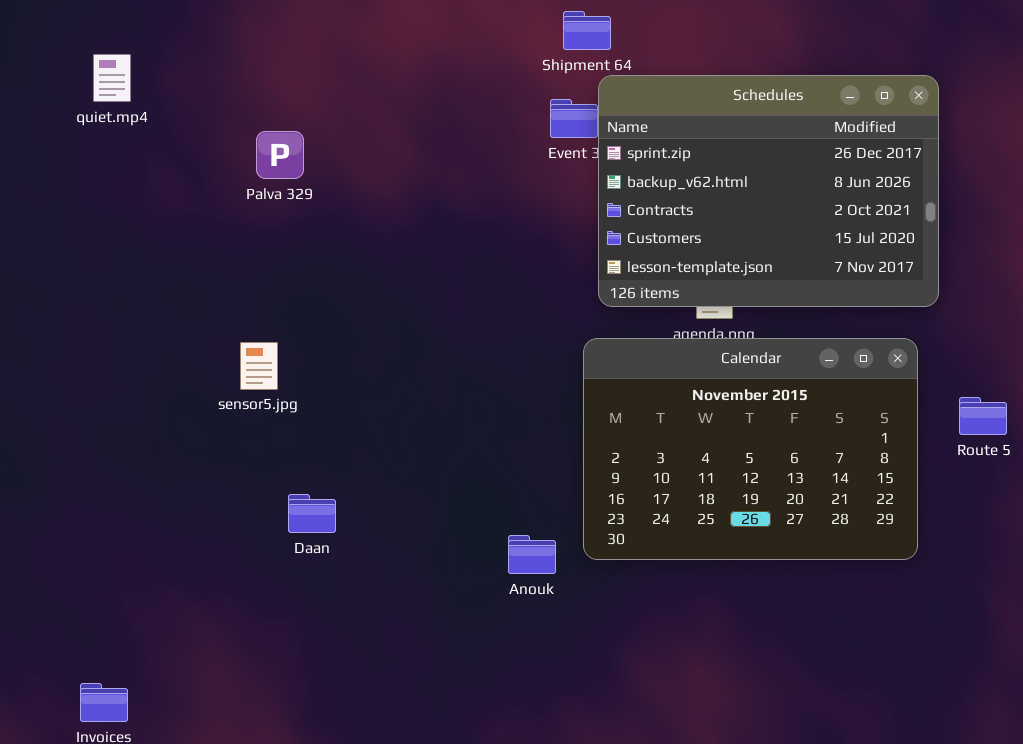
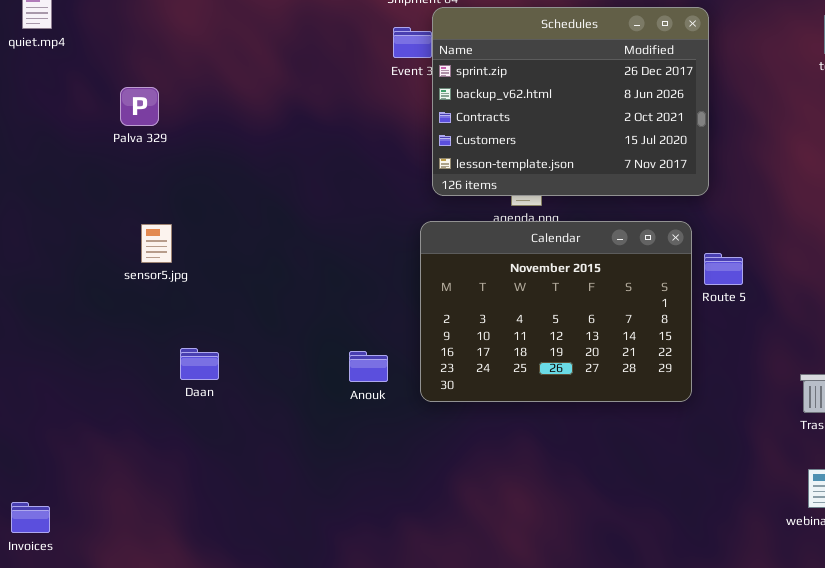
Palva 329: [256,131,304,179] -> [120,87,159,126], moved
Route 5: [959,397,1007,435] -> [704,253,743,285], moved
Anouk: [508,535,556,574] -> [349,351,388,382], moved

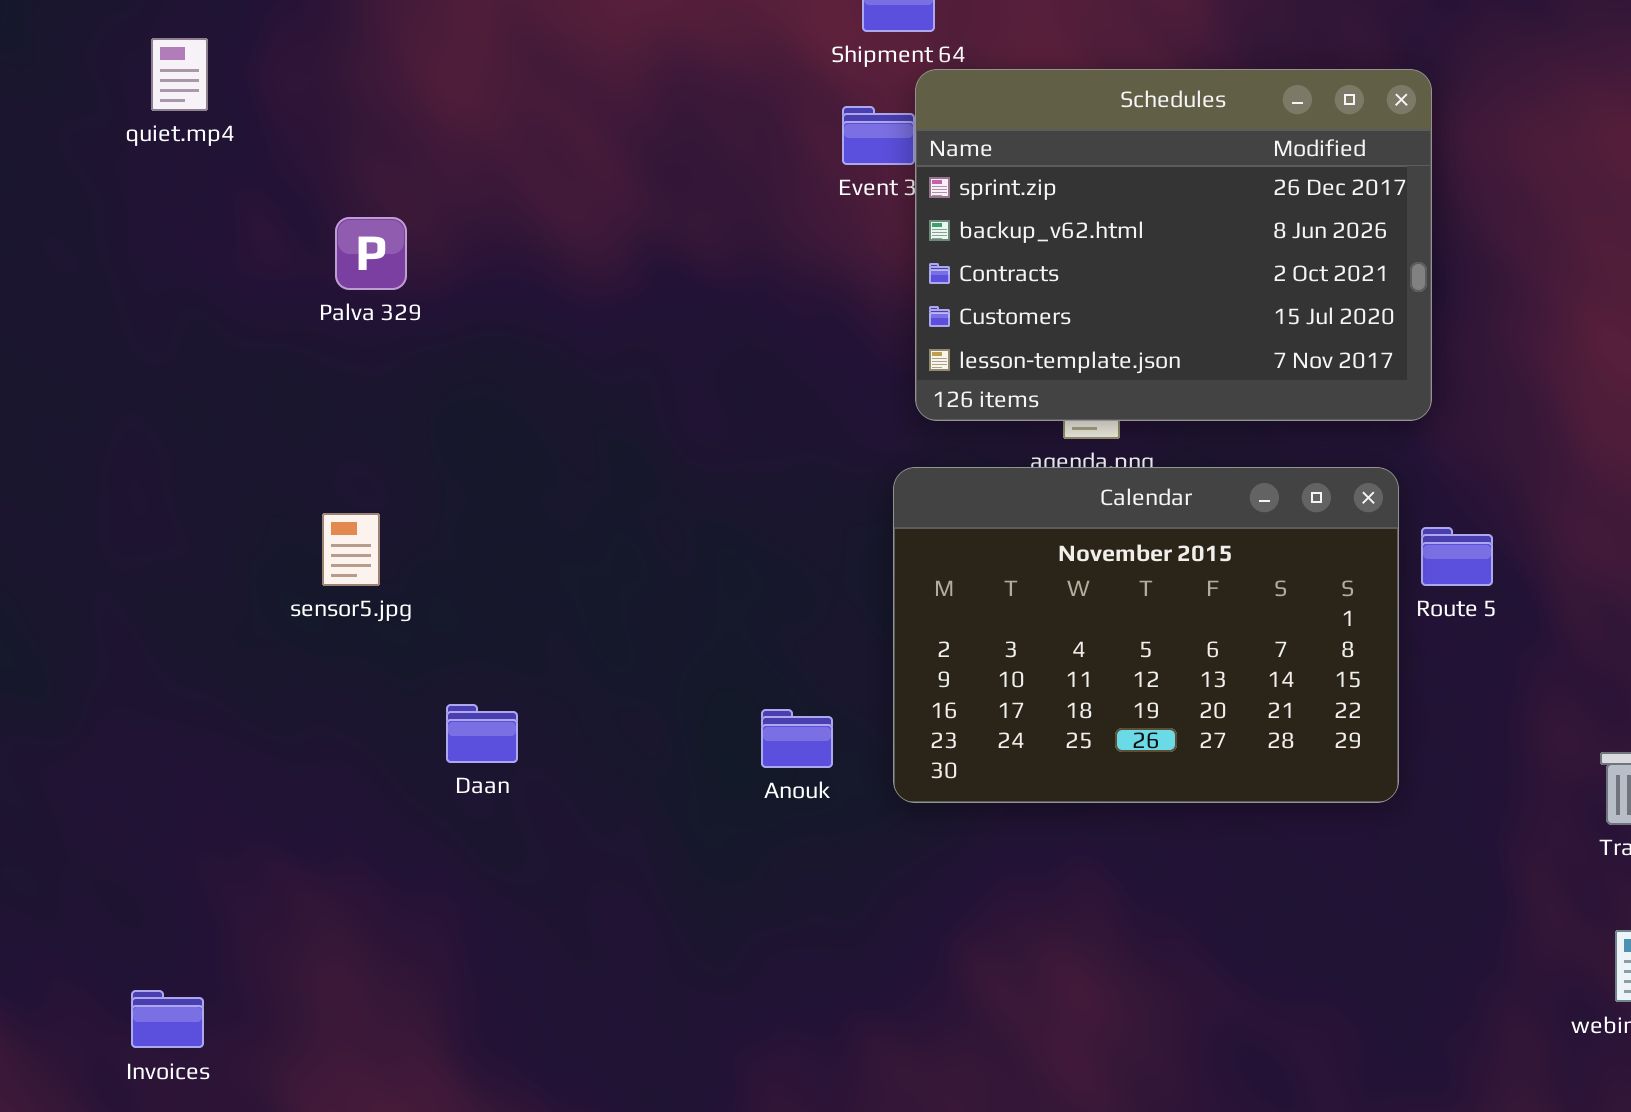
sensor5.jpg: [141,224,172,263] -> [322,513,380,586], moved

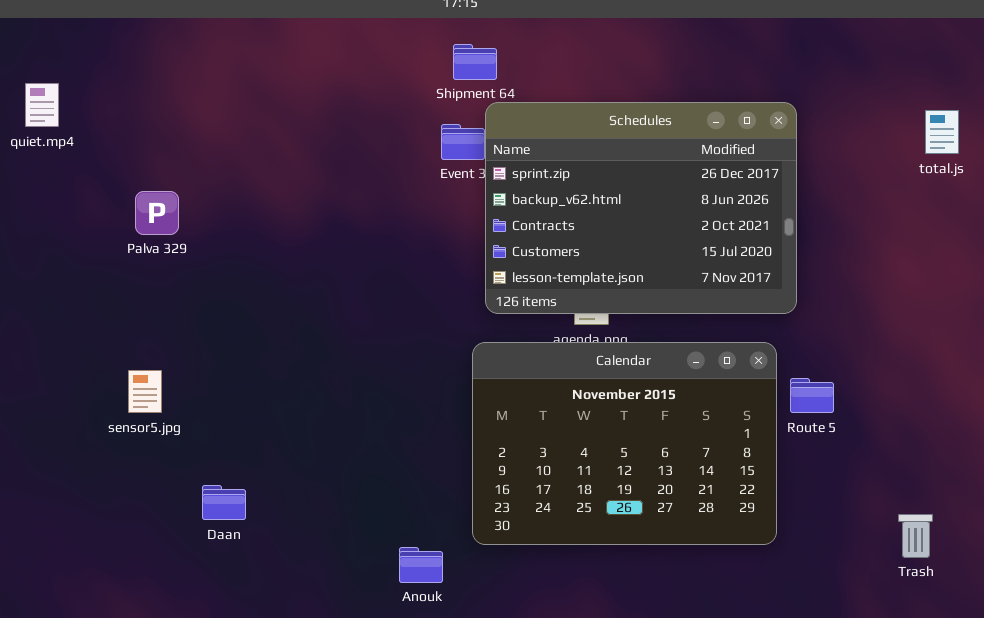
Anouk: [761,709,833,768] -> [399,547,443,583], moved

